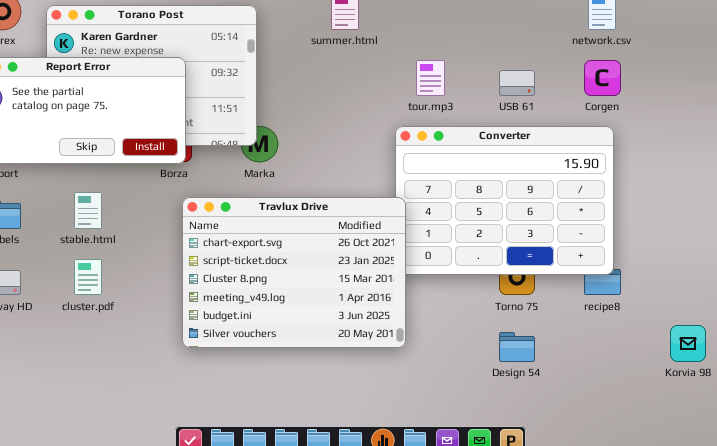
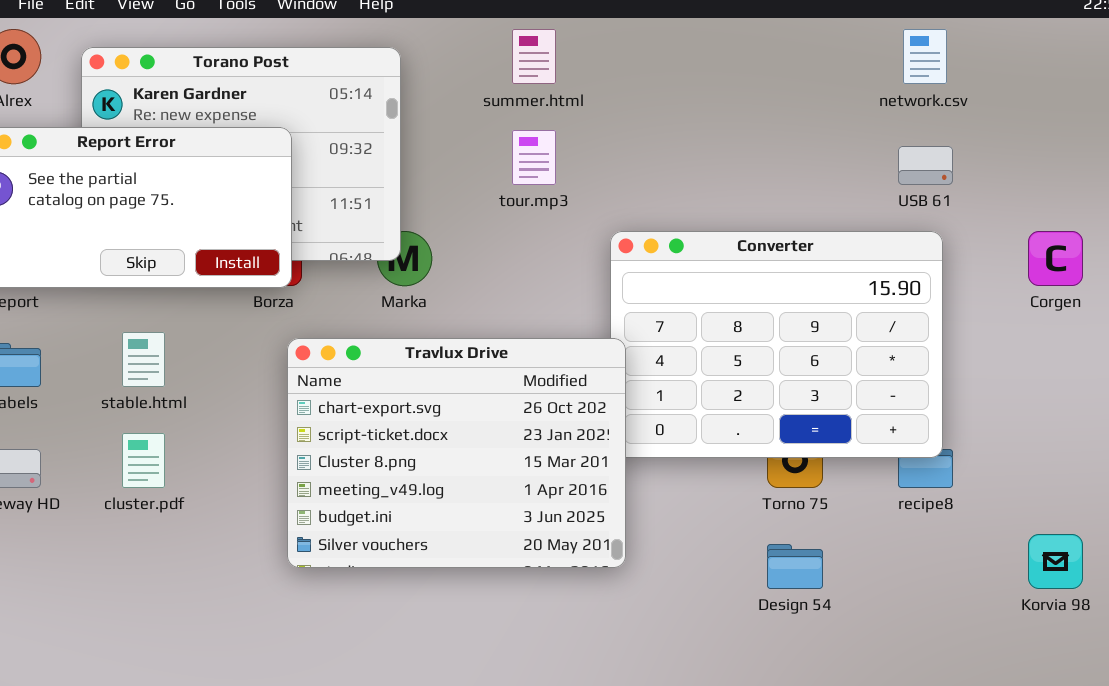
tour.mp3: [416,60,445,96] -> [512,130,556,185], moved
Corgen: [584,60,621,96] -> [1028,231,1083,286], moved
USB 61: [499,70,535,96] -> [898,146,953,185], moved

